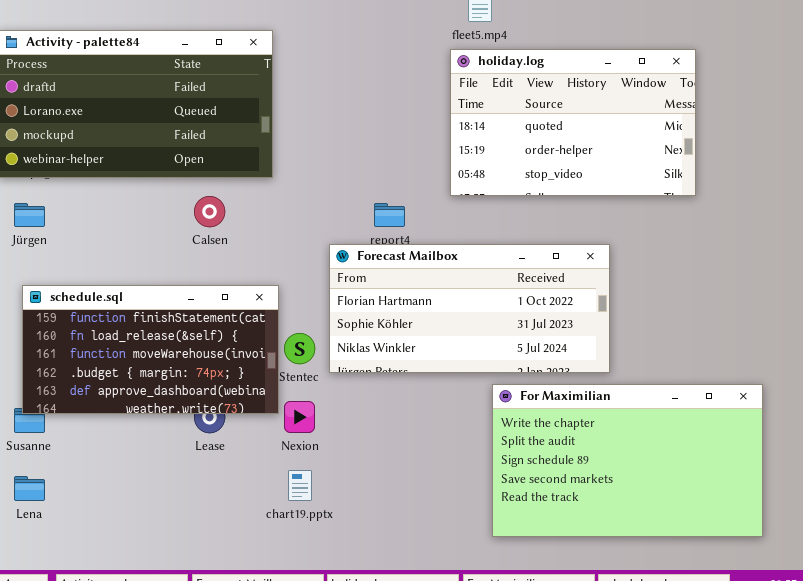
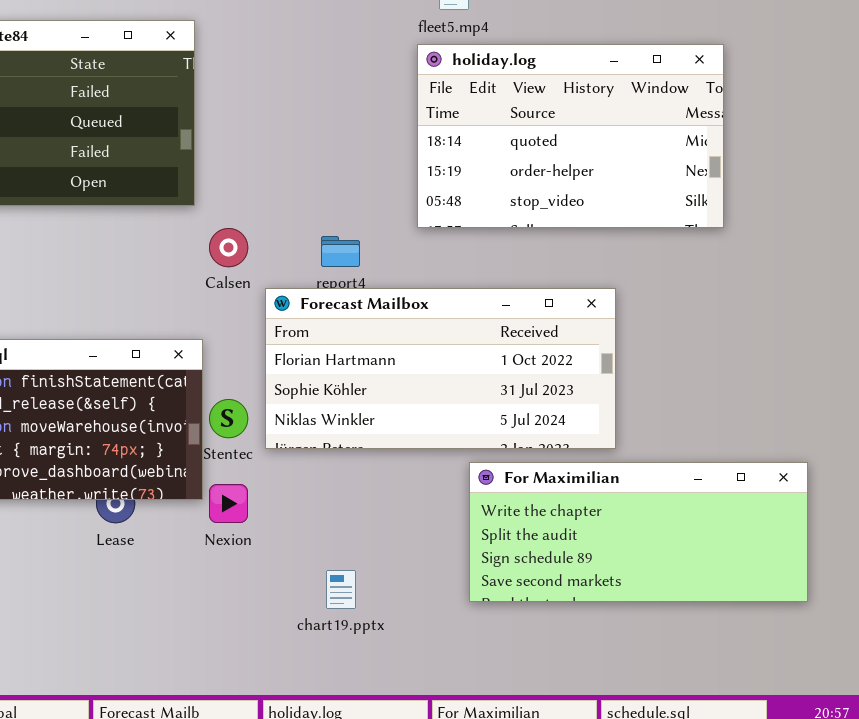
Calsen: [194,196,225,227] -> [209,228,248,267], moved
For Maximilian: [492,384,763,537] -> [469,462,808,602], resized
chart19.pptx: [288,470,312,501] -> [326,570,356,609], moved

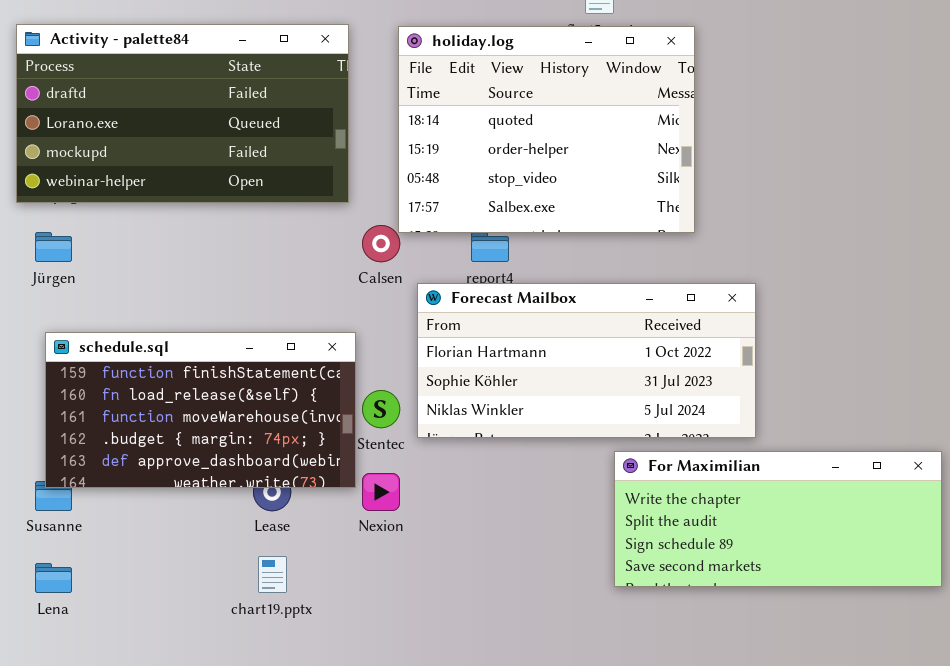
holiday.log: [417,44,724,228] -> [398,26,695,233], moved, resized
chart19.pptx: [326,570,356,609] -> [258,556,287,593], moved

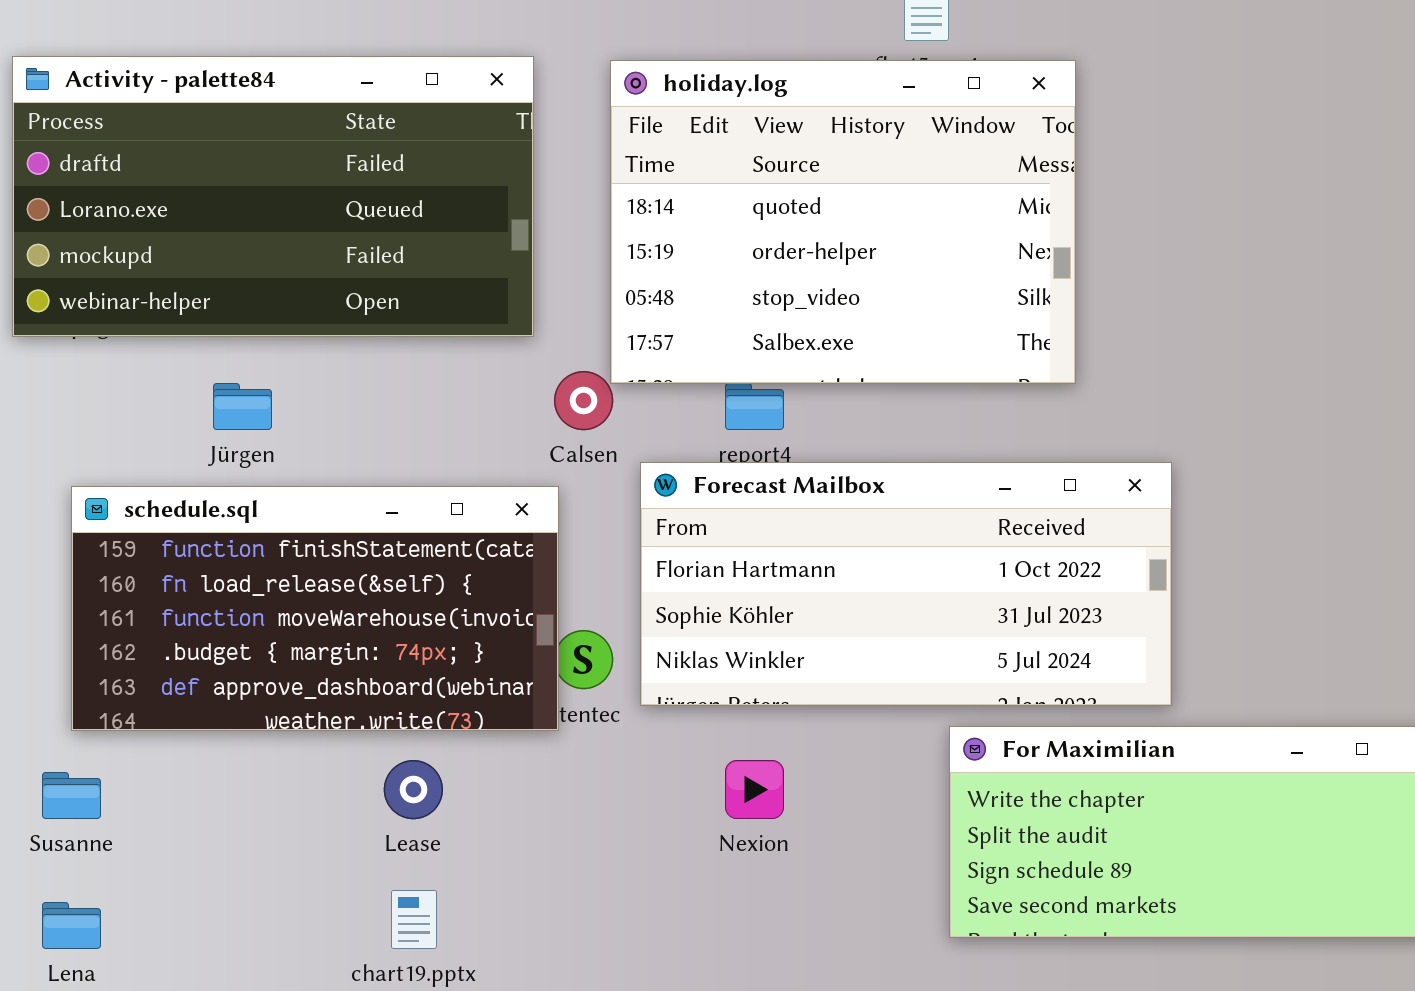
Jürgen: [35,232,72,262] -> [213,383,272,430], moved
schedule.sql: [45,332,356,488] -> [71,486,559,731], moved
Nexion: [362,473,400,511] -> [725,760,784,819], moved

